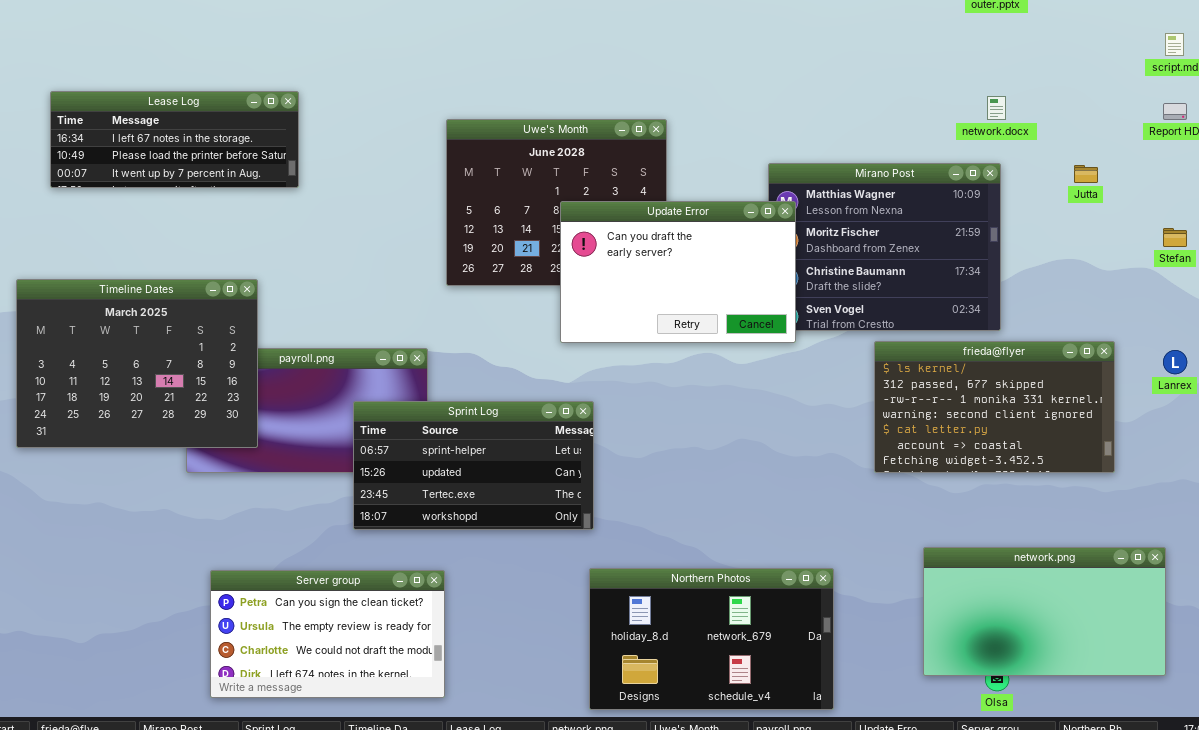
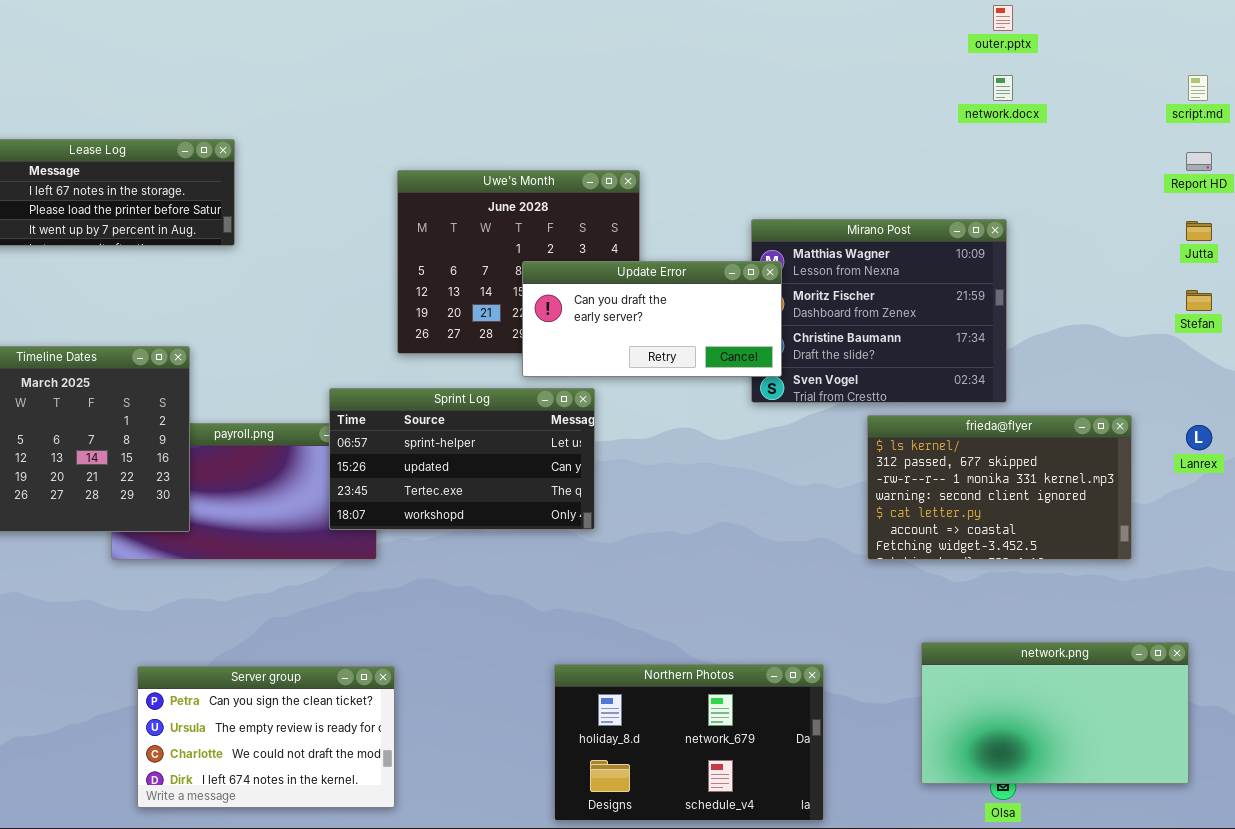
network.docx: [987,96,1006,120] -> [993,75,1013,101], moved
Jutta: [1074,165,1098,183] -> [1186,221,1212,241], moved
Update Error: [560,201,796,343] -> [522,261,782,377], resized
Sprint Log: [353,401,594,530] -> [329,388,595,530], moved

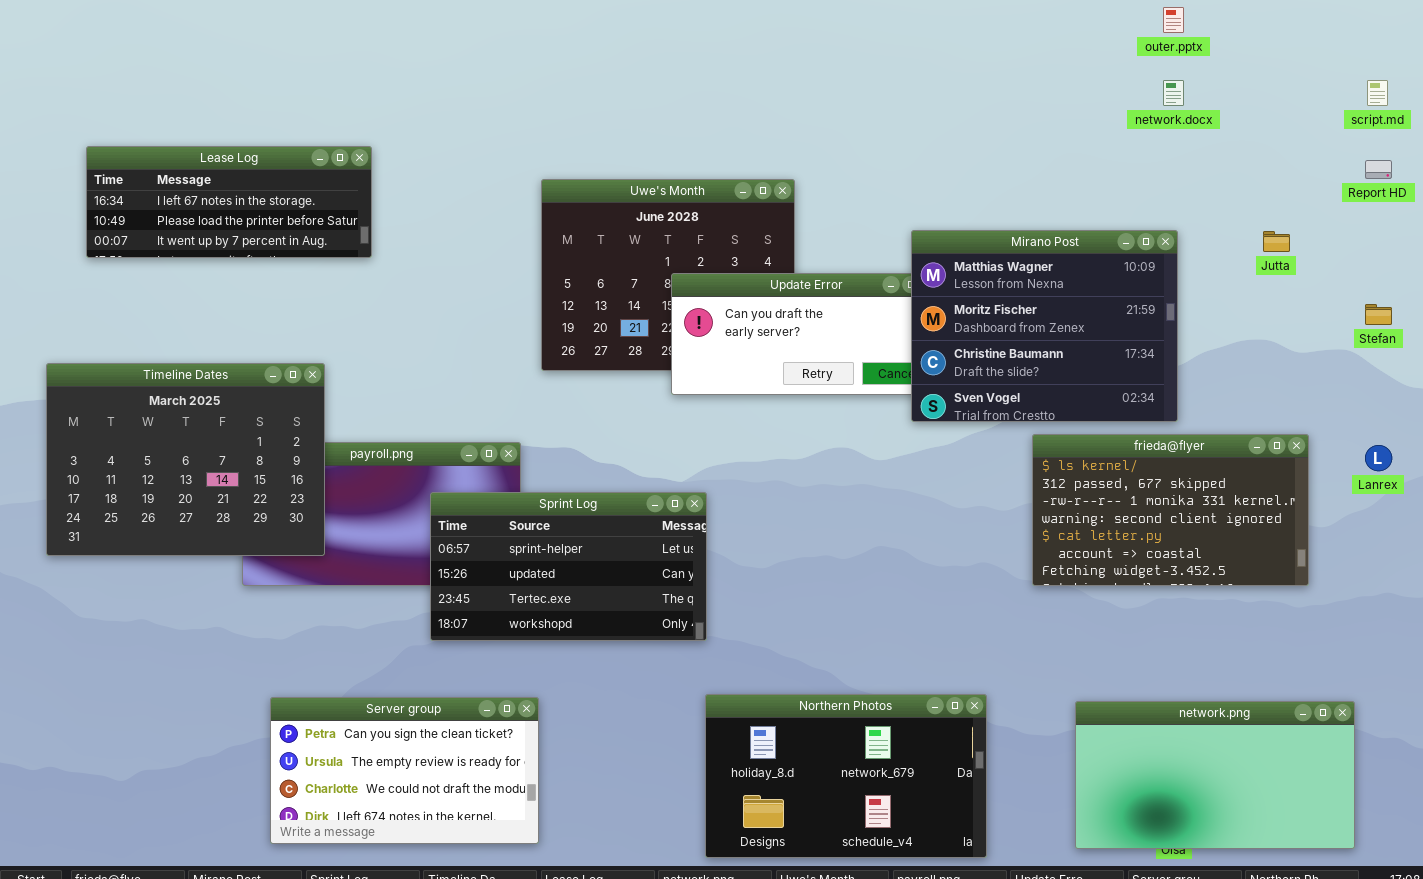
Mirano Post: [751,219,1007,403] -> [911,230,1178,422], raised
Jutta: [1186,221,1212,241] -> [1263,231,1290,252], moved
Sprint Log: [329,388,595,530] -> [430,492,707,641], moved
network.png: [921,642,1189,784] -> [1075,701,1355,849], moved

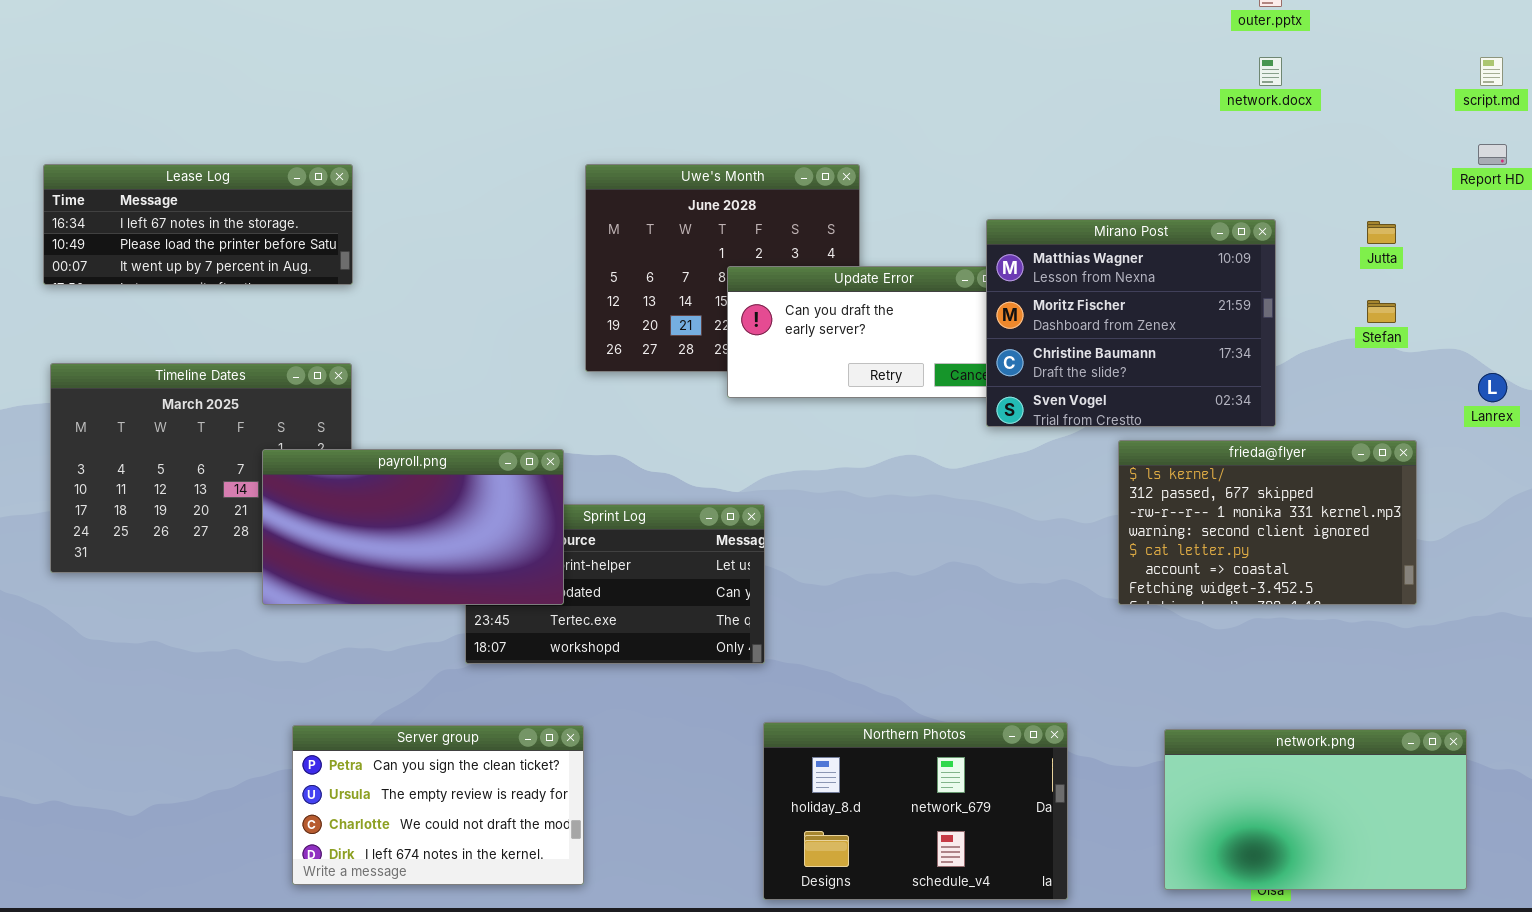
Lease Log: [86,146,372,258] -> [43,164,353,285], moved
Stefan: [1365,304,1392,325] -> [1367,300,1396,323], moved
payroll.png: [242,442,521,586] -> [262,449,564,605], raised
Lanrex: [1365,445,1392,471] -> [1478,373,1507,402], moved

